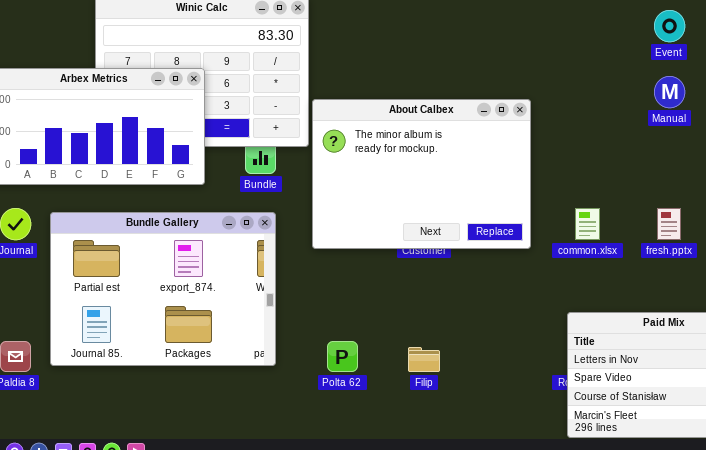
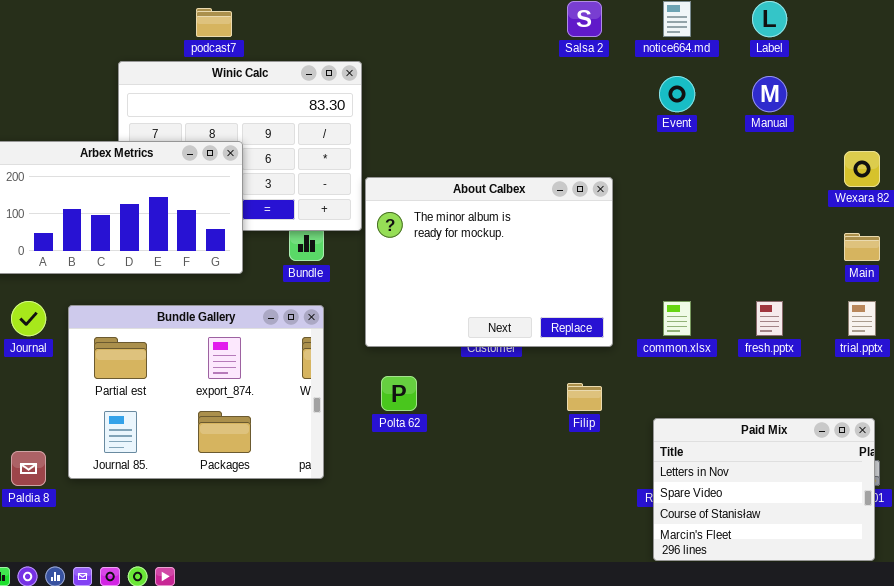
Event: [654,10,685,42] -> [659,76,695,112], moved
Manual: [654,76,685,108] -> [752,76,787,112], moved
Polta 62: [327,341,358,372] -> [381,376,417,411], moved
Filip: [408,347,440,372] -> [567,383,602,411], moved

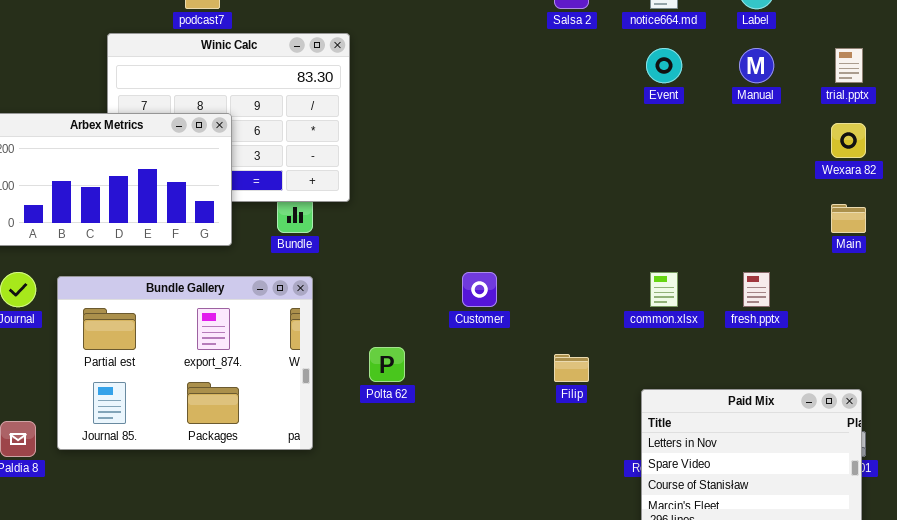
About Calbex: [365,177,613,347] -> none, closed
trial.pptx: [848,301,876,336] -> [835,48,863,83], moved

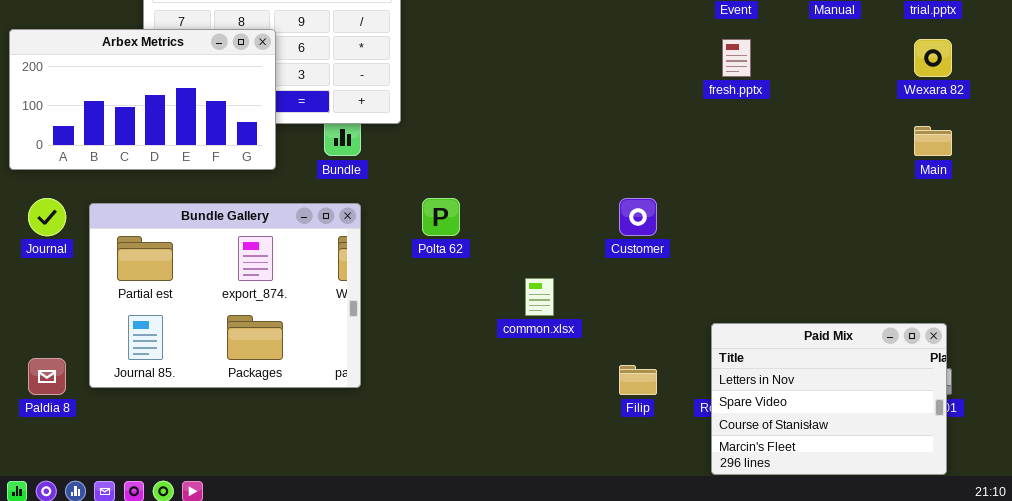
Customer: [462,272,497,307] -> [619,198,657,236], moved
common.xlsx: [650,272,678,307] -> [525,278,554,316], moved
fresh.pptx: [743,272,770,307] -> [722,39,751,77], moved
Polta 62: [369,347,405,382] -> [422,198,460,236], moved
Filip: [554,354,589,382] -> [619,365,657,395], moved

